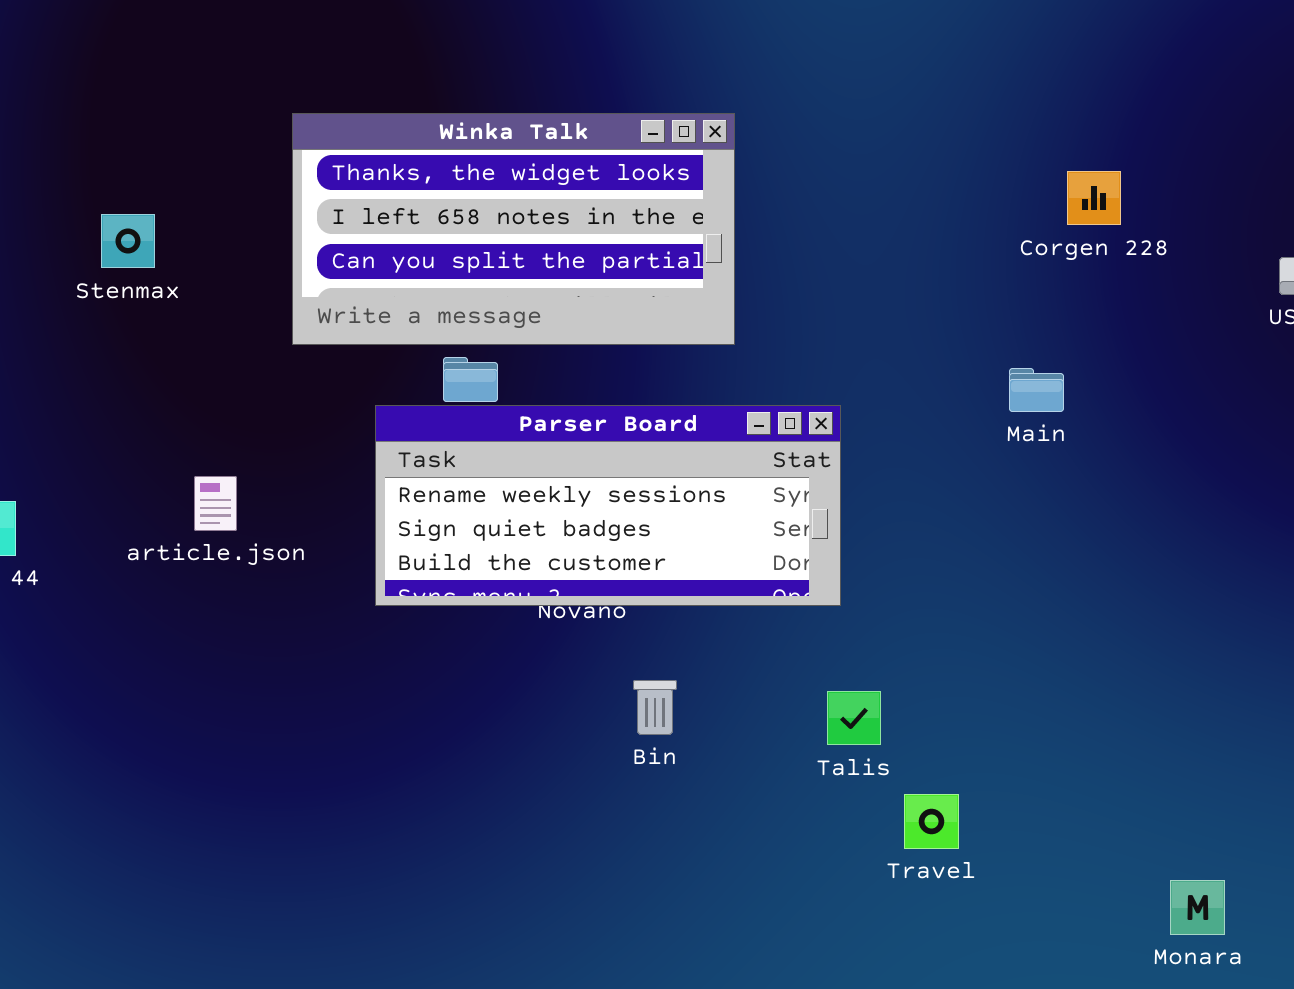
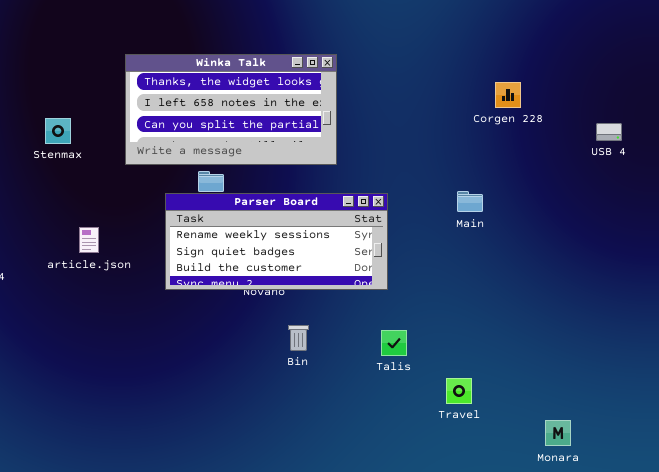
Stenmax: [101,214,155,268] -> [45,118,71,144], moved
Main: [1009,368,1064,412] -> [457,191,483,212], moved
Travel: [904,794,959,849] -> [446,378,472,404], moved

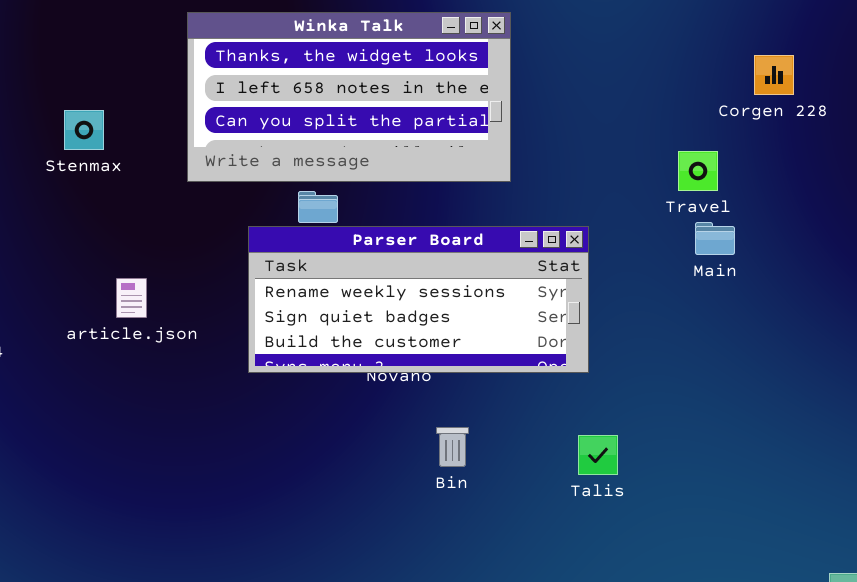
Travel: [446,378,472,404] -> [678,151,718,191], moved

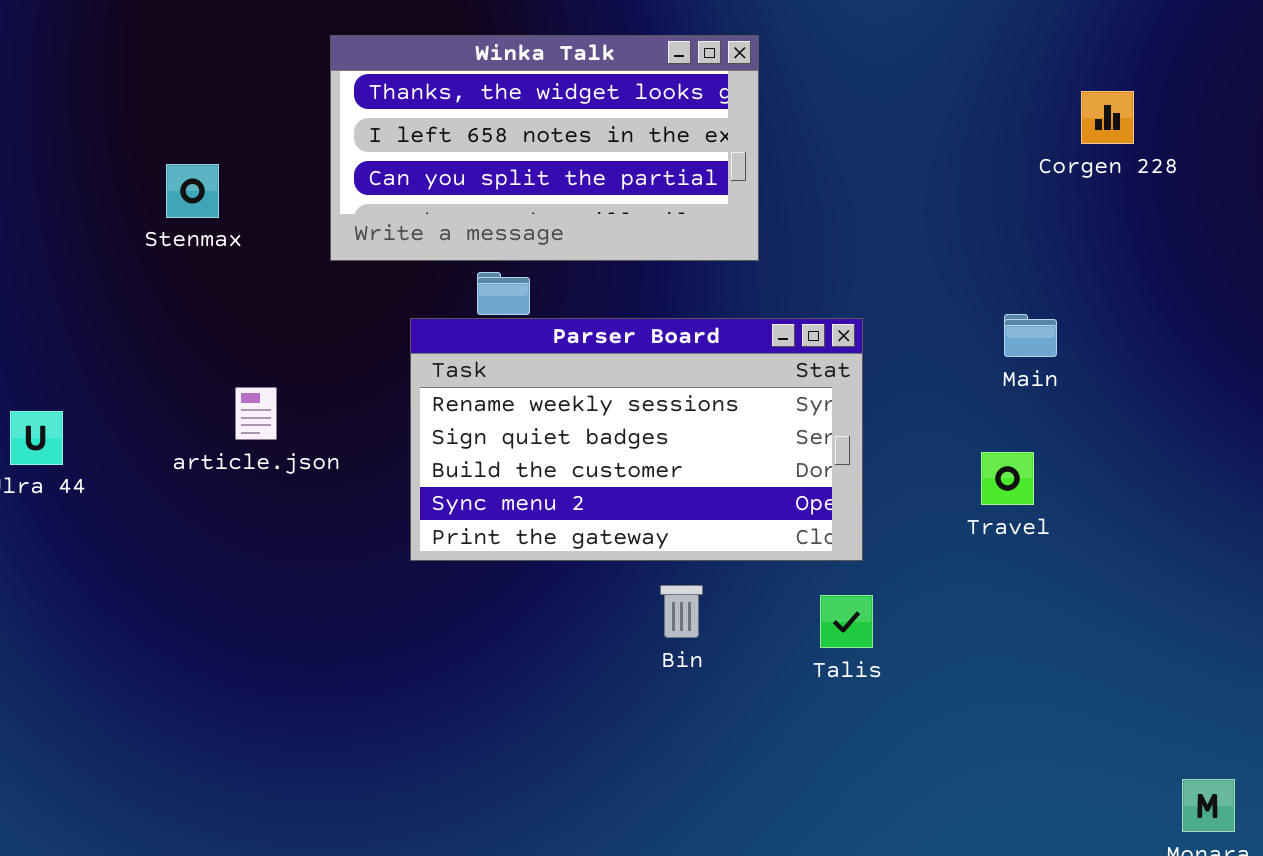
Travel: [678,151,718,191] -> [981,452,1034,505], moved
Parser Board: [248,226,589,373] -> [410,318,863,561], resized
Talis: [578,435,618,475] -> [820,595,873,648], moved

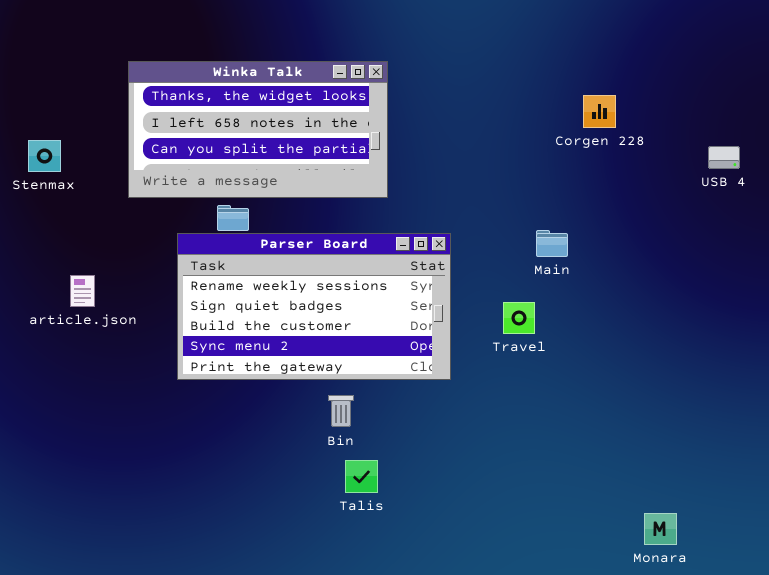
Travel: [981,452,1034,505] -> [503,302,535,334], moved
Talis: [820,595,873,648] -> [345,460,378,493], moved

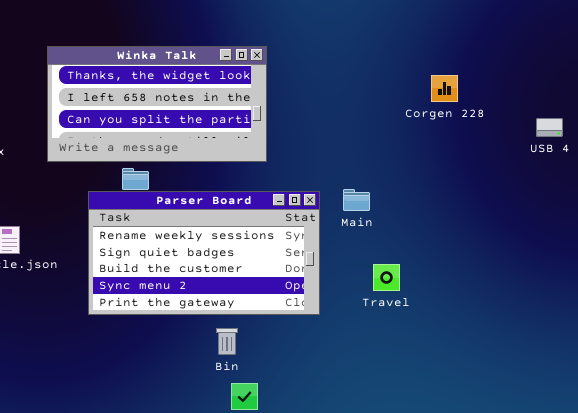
Main: [536,230,568,257] -> [343,189,370,211], moved
Travel: [503,302,535,334] -> [373,264,400,291], moved

